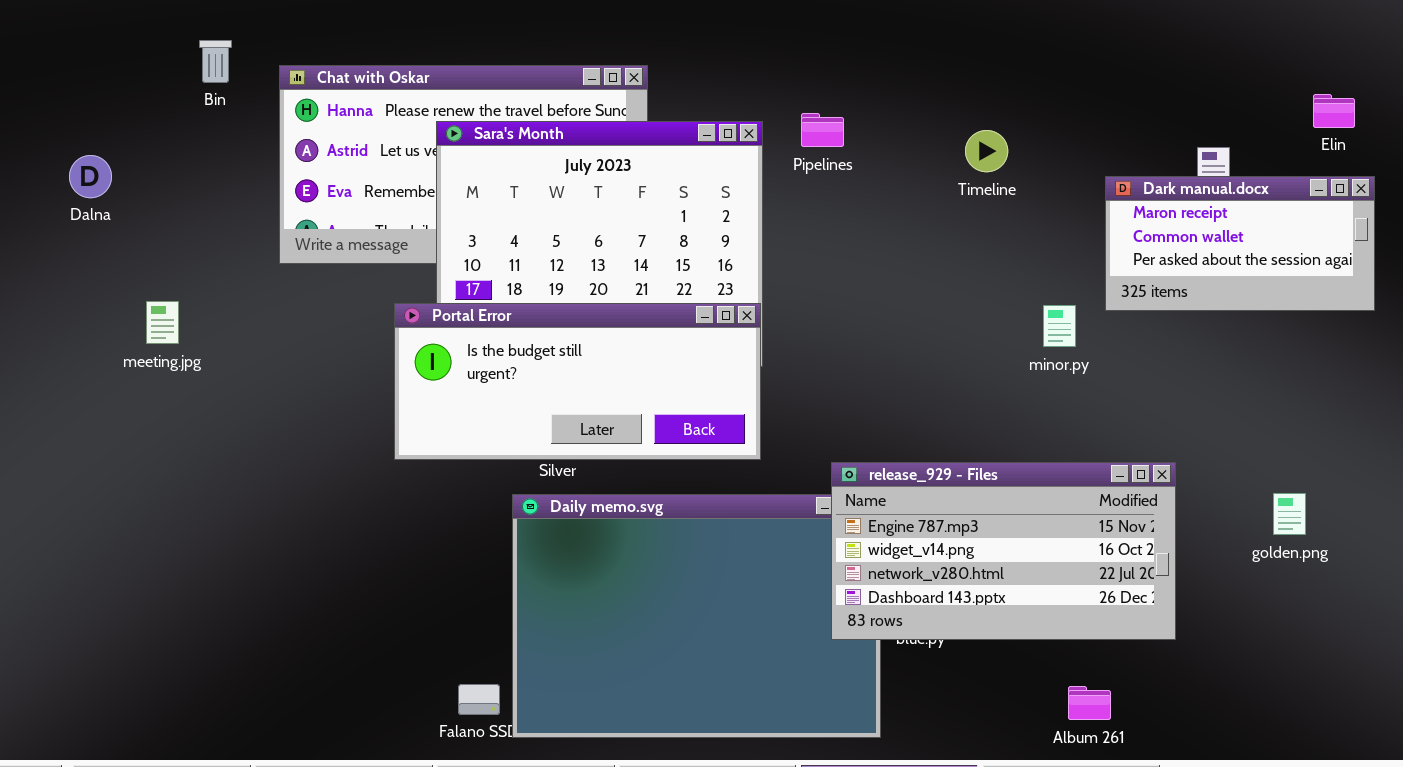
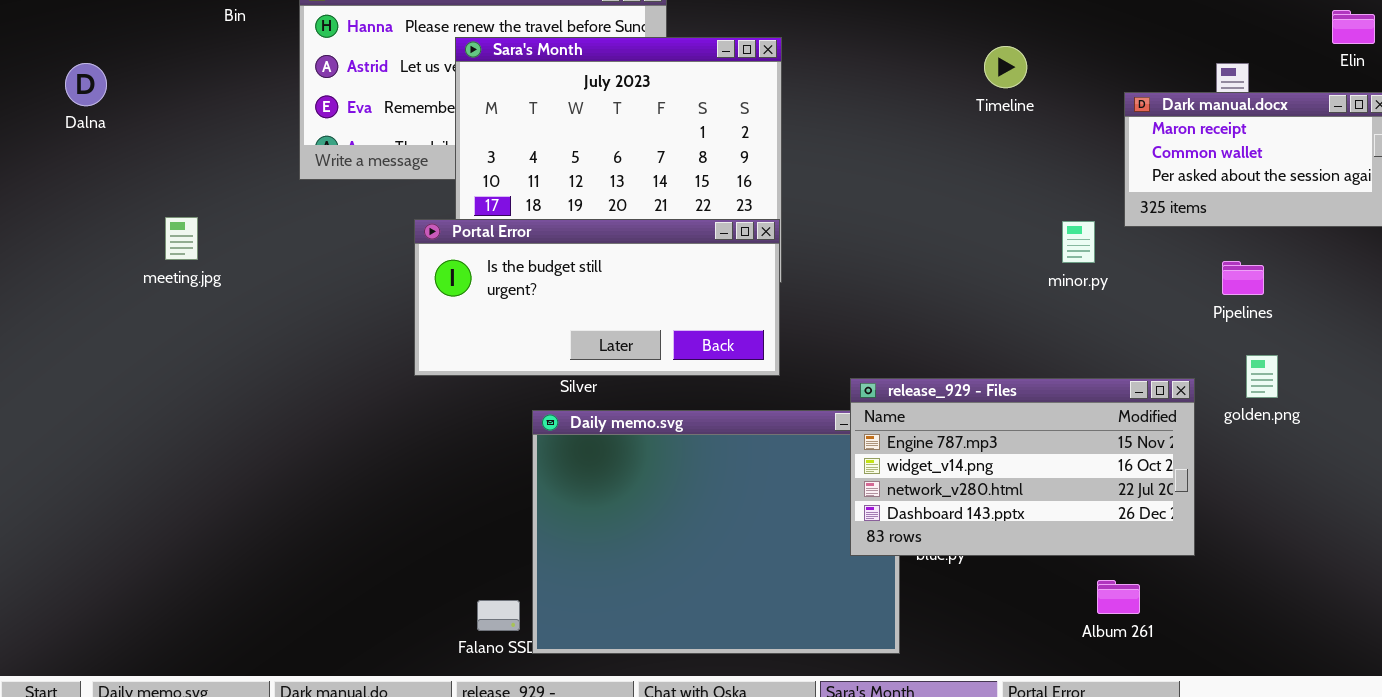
Pipelines: [801,113,844,147] -> [1222,261,1264,295], moved
Dalna: [69,155,112,198] -> [65,63,107,106], moved
golden.png: [1273,493,1306,535] -> [1246,355,1278,398], moved
Album 261: [1068,686,1111,720] -> [1097,580,1140,614], moved

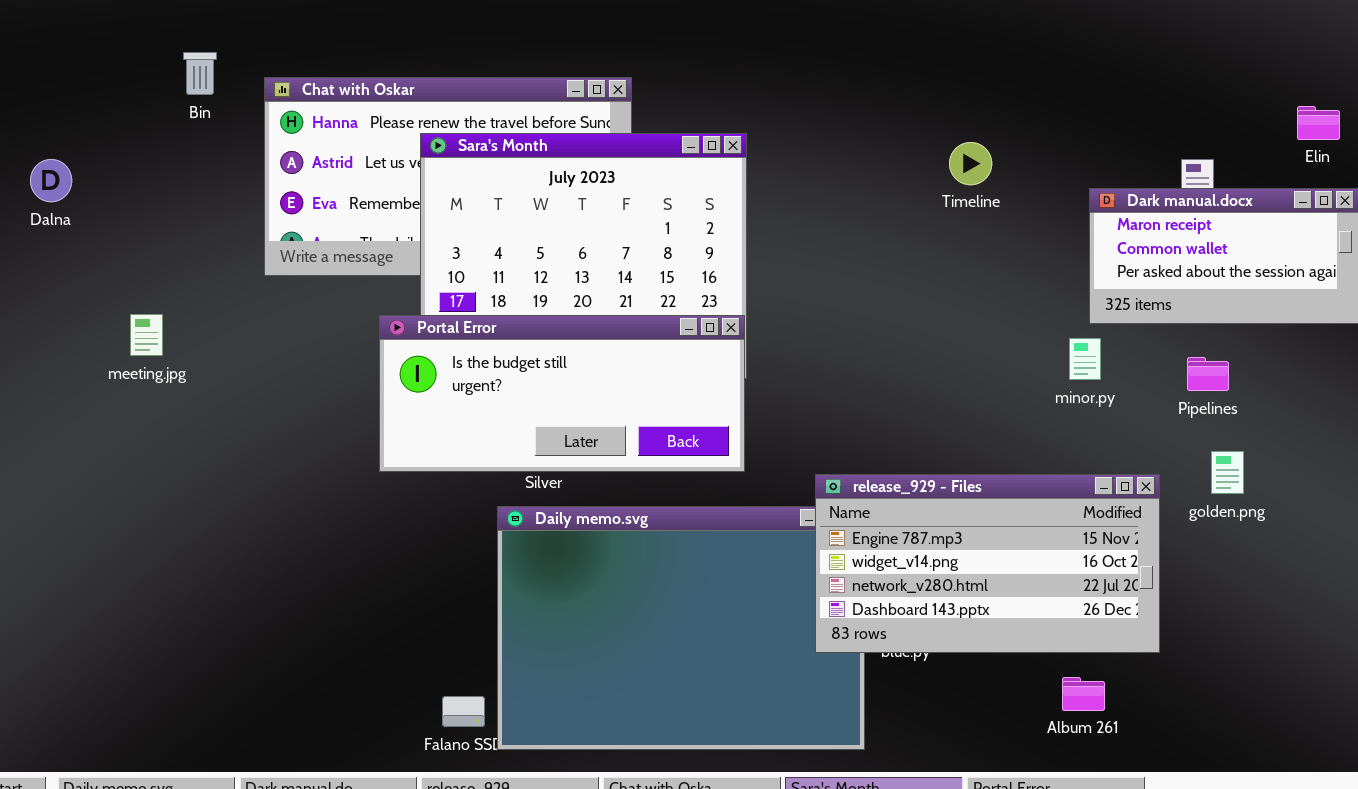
minor.py: [1062,221,1095,263] -> [1069,338,1101,380], moved

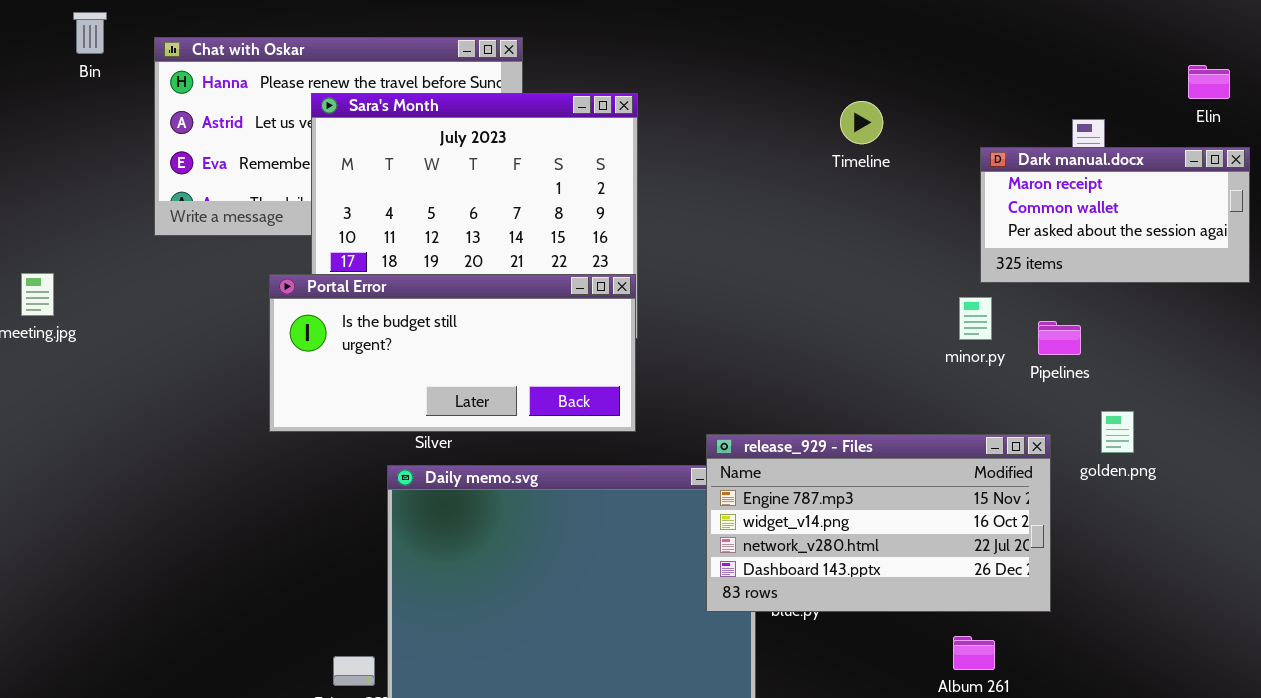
Pipelines: [1187,357,1229,391] -> [1038,321,1081,355], moved

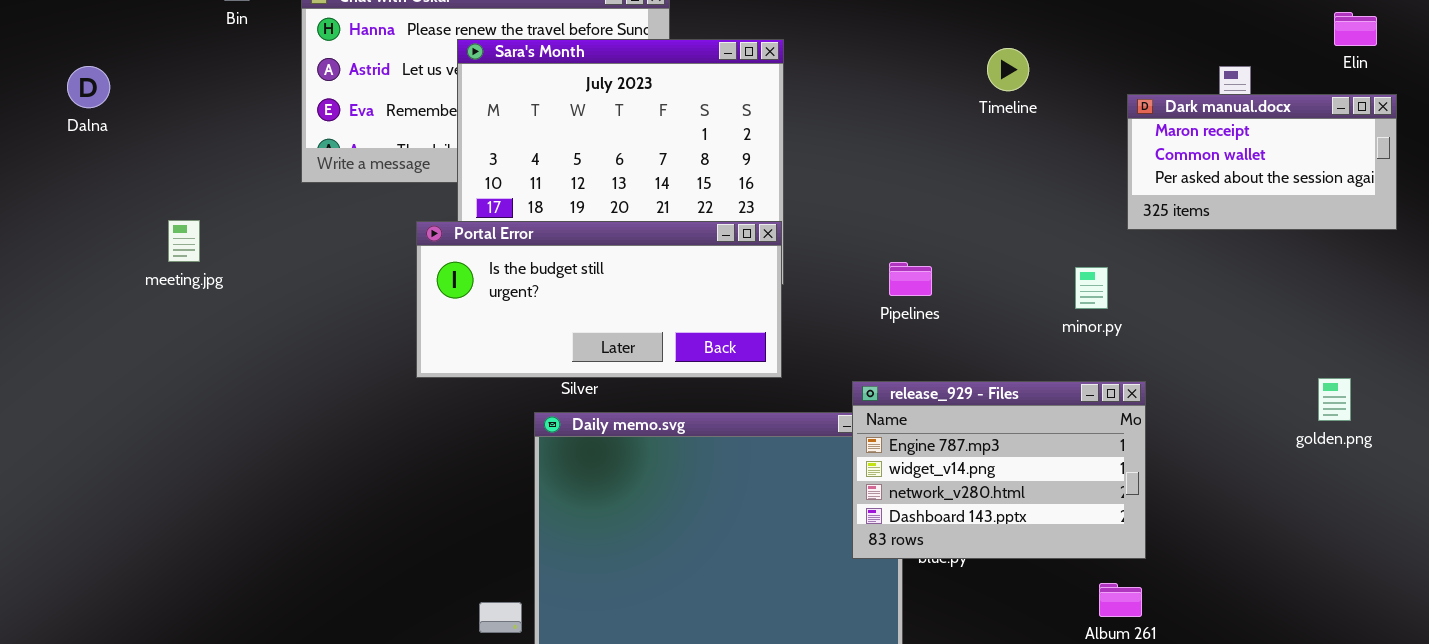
minor.py: [959,297,992,340] -> [1075,267,1108,309], moved
Pipelines: [1038,321,1081,355] -> [889,262,932,296], moved
golden.png: [1101,411,1134,453] -> [1318,378,1351,421], moved
release_929 - Files: [706,434,1051,612] -> [852,381,1146,559], resized

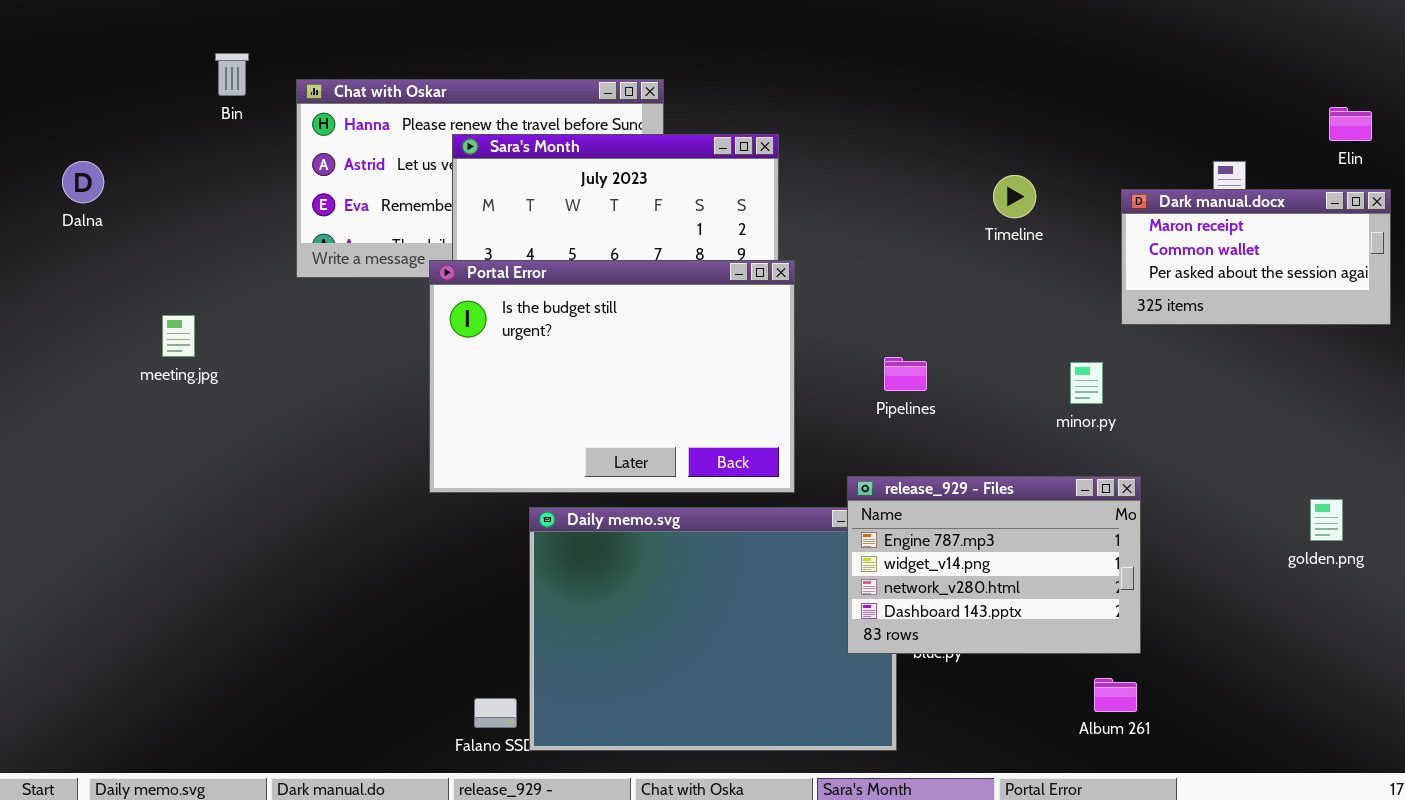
Timeline: [987,48,1029,91] -> [993,175,1036,218], moved
Portal Error: [416,221,782,378] -> [429,260,795,493], moved, resized
golden.png: [1318,378,1351,421] -> [1310,499,1343,541], moved

